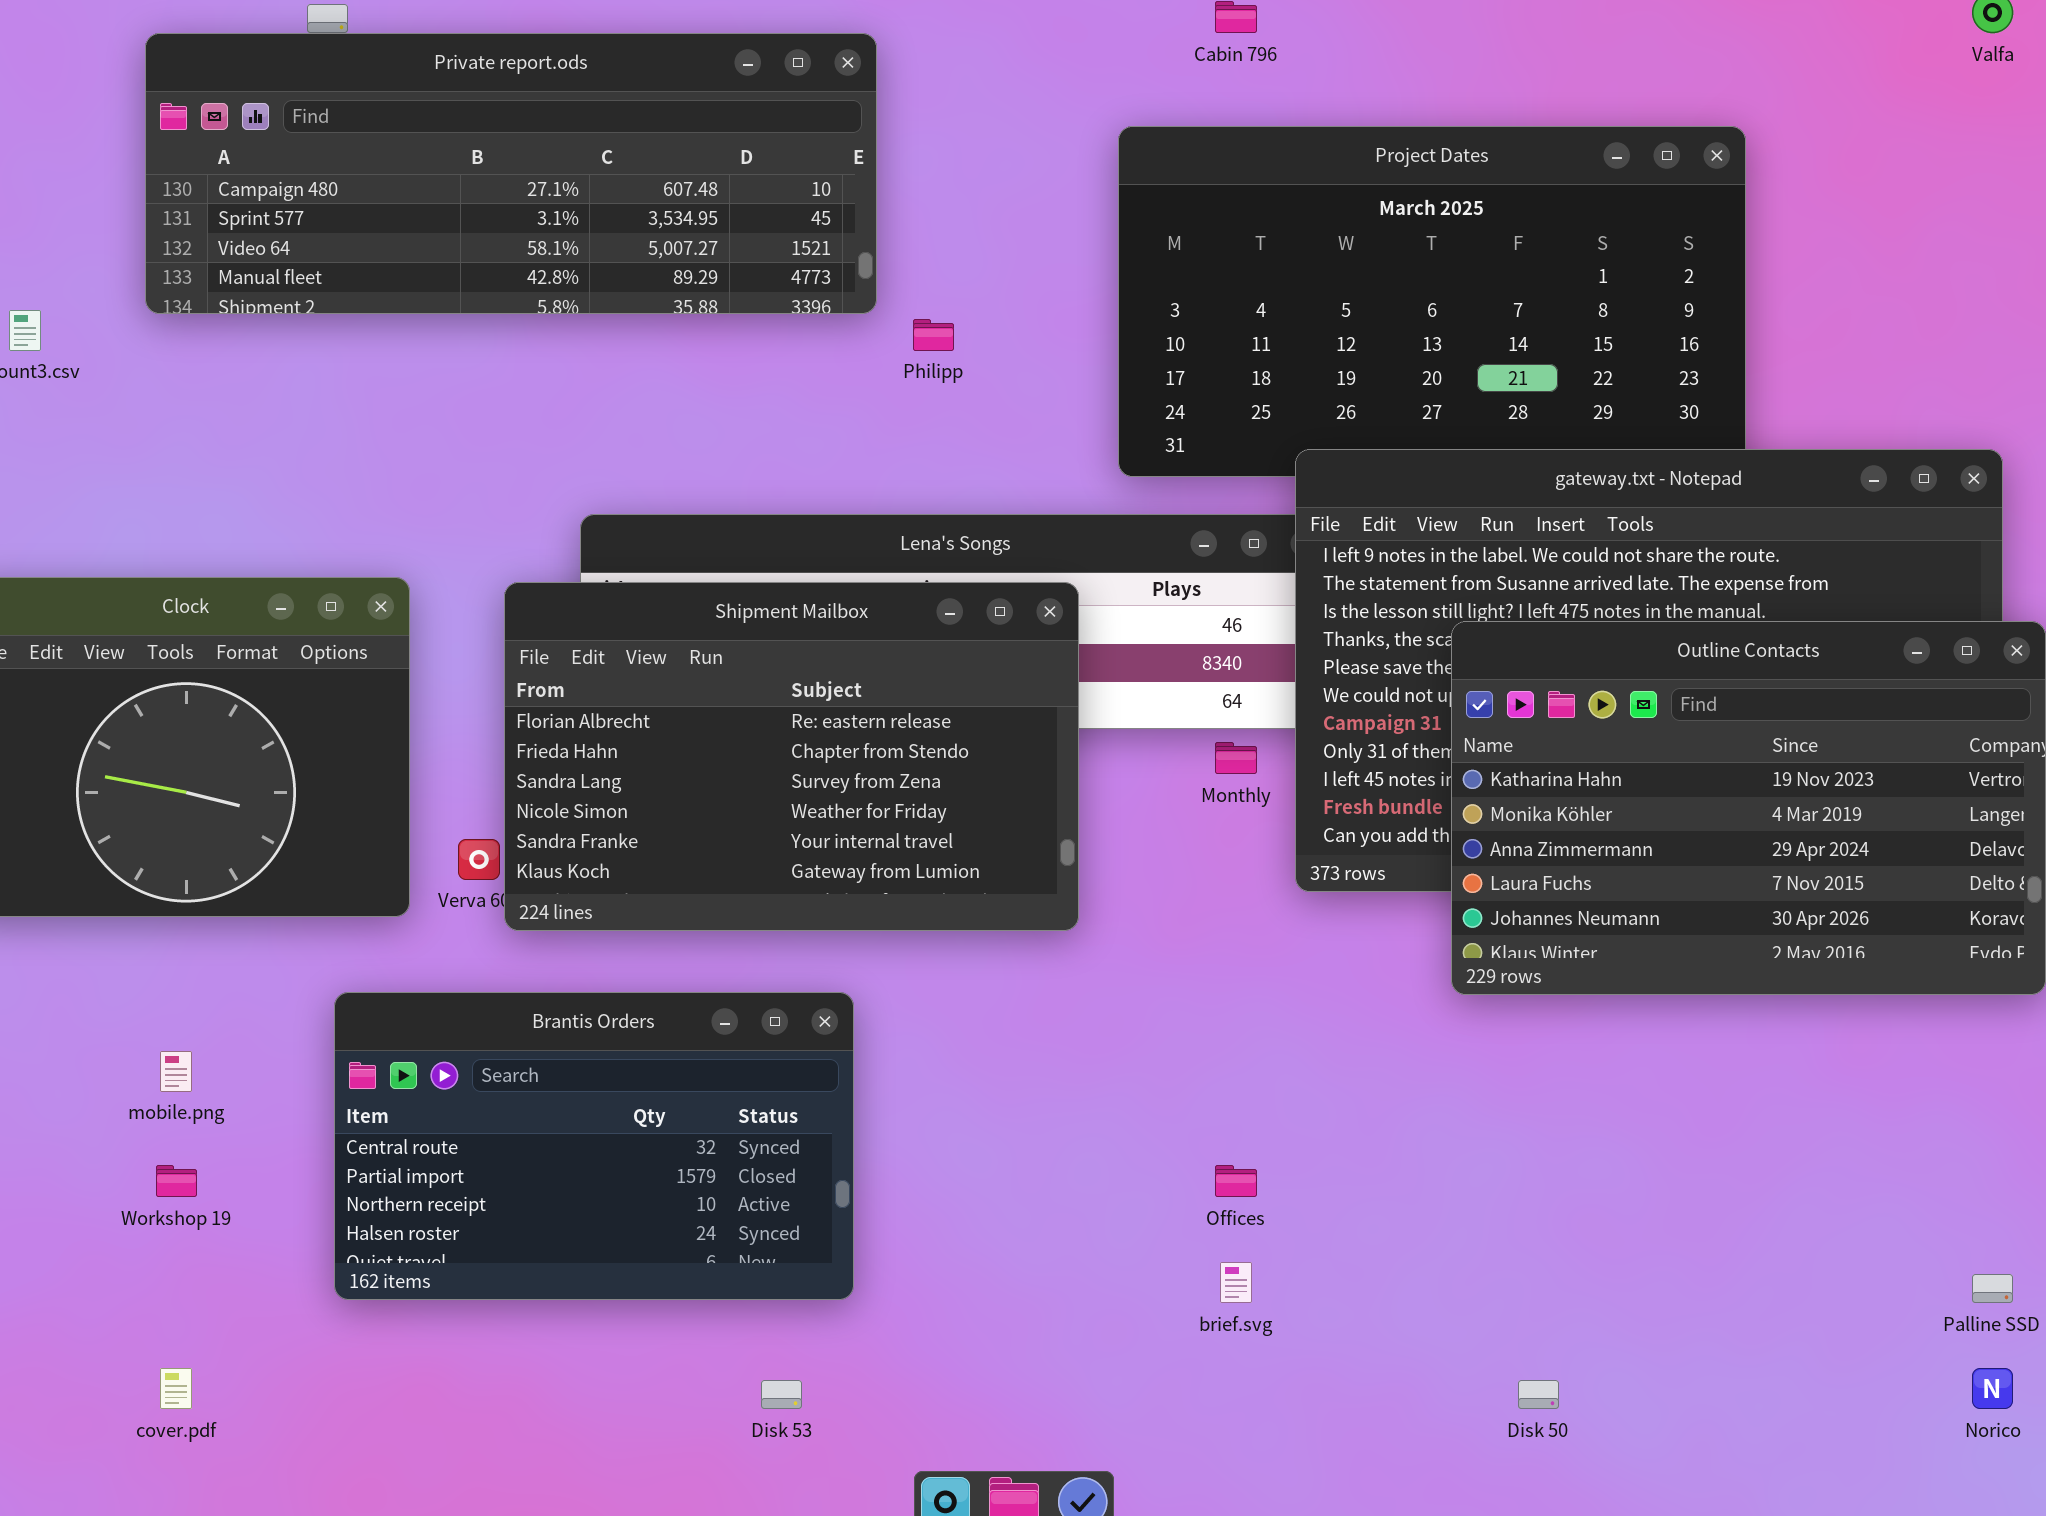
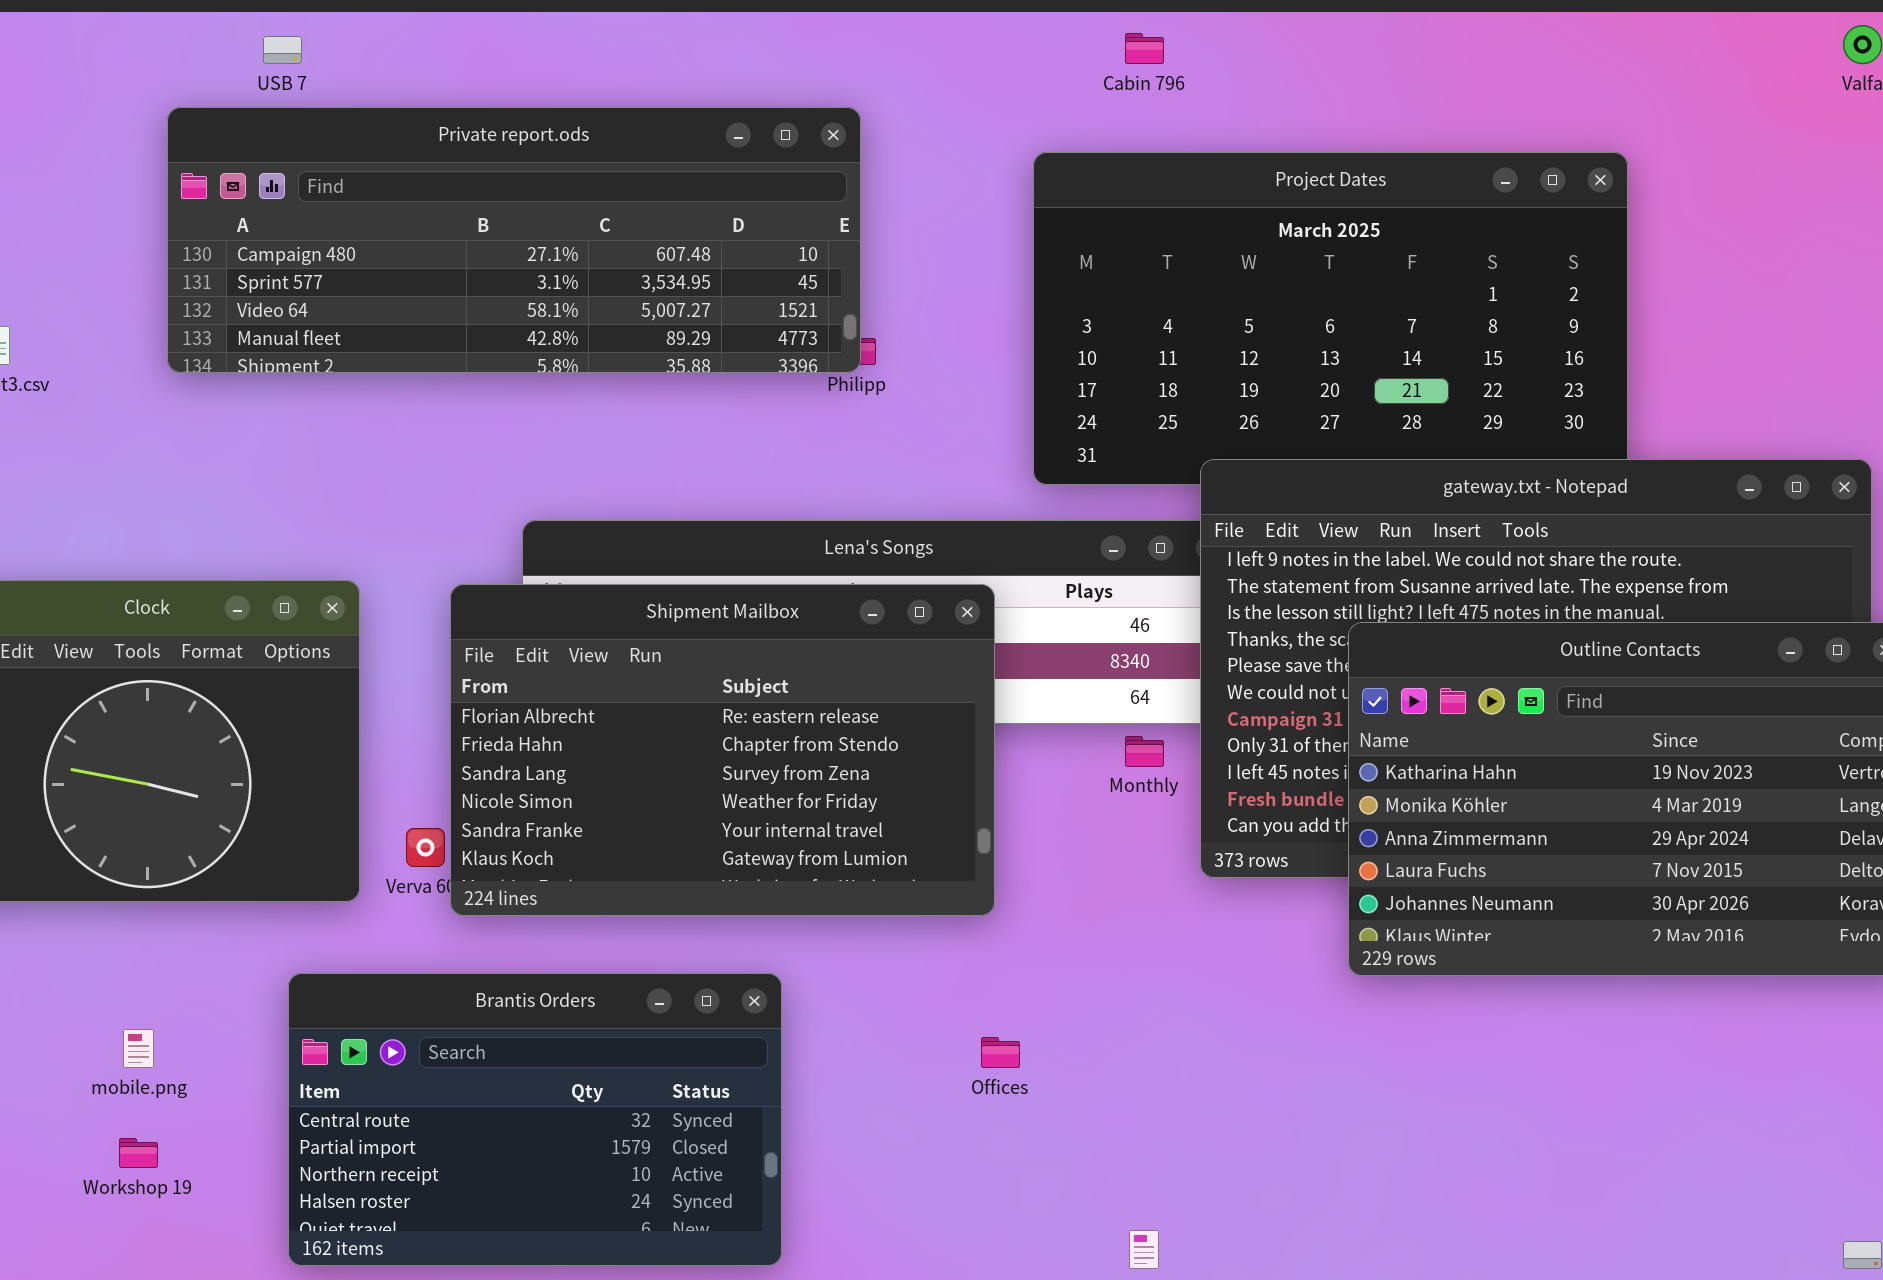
Private report.ods: [145,33,877,314] -> [167,107,861,373], moved
Offices: [1215,1165,1257,1197] -> [981,1037,1020,1068], moved

